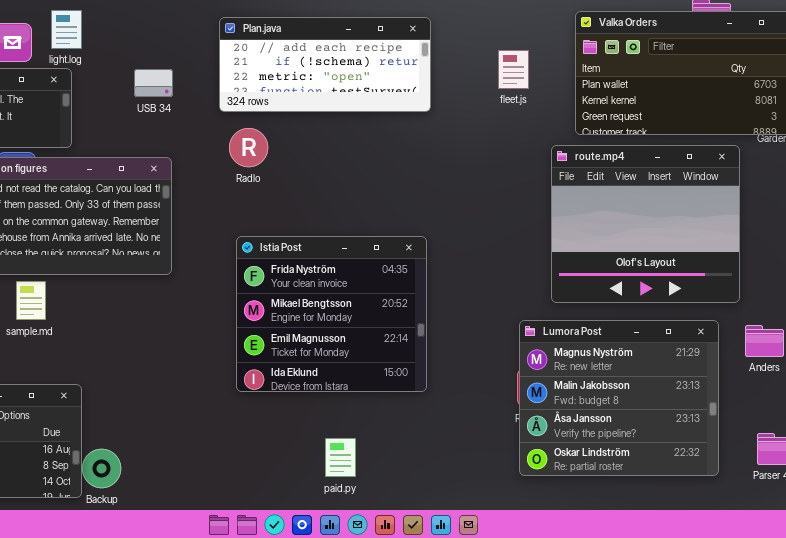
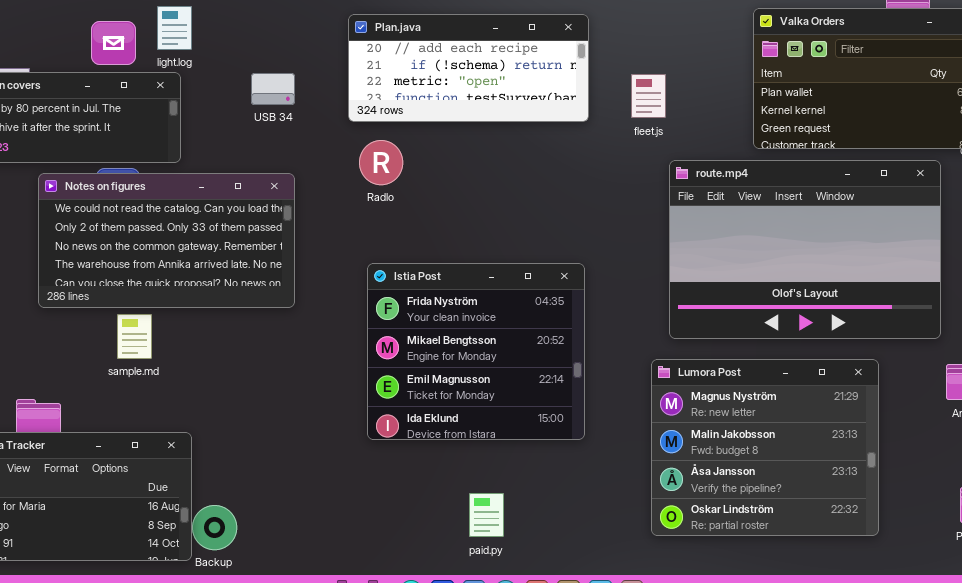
fleet.js: [498,50,529,89] -> [631,74,666,118], moved
route.mp4: [551,145,740,303] -> [669,160,941,339], resized
Lumora Post: [519,320,719,476] -> [651,359,879,536], moved

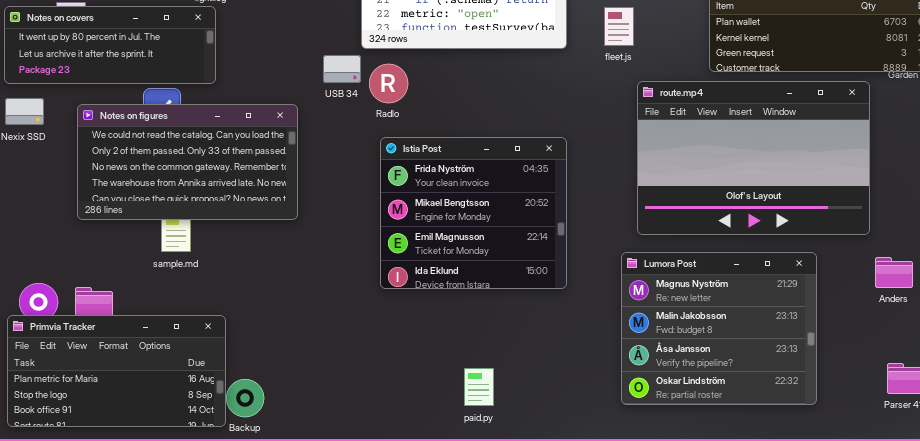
USB 34: [251,73,295,105] -> [323,55,361,83], moved
Notes on figures: [38,173,295,308] -> [77,104,298,220], moved
Istia Post: [367,263,585,440] -> [380,137,567,289], moved

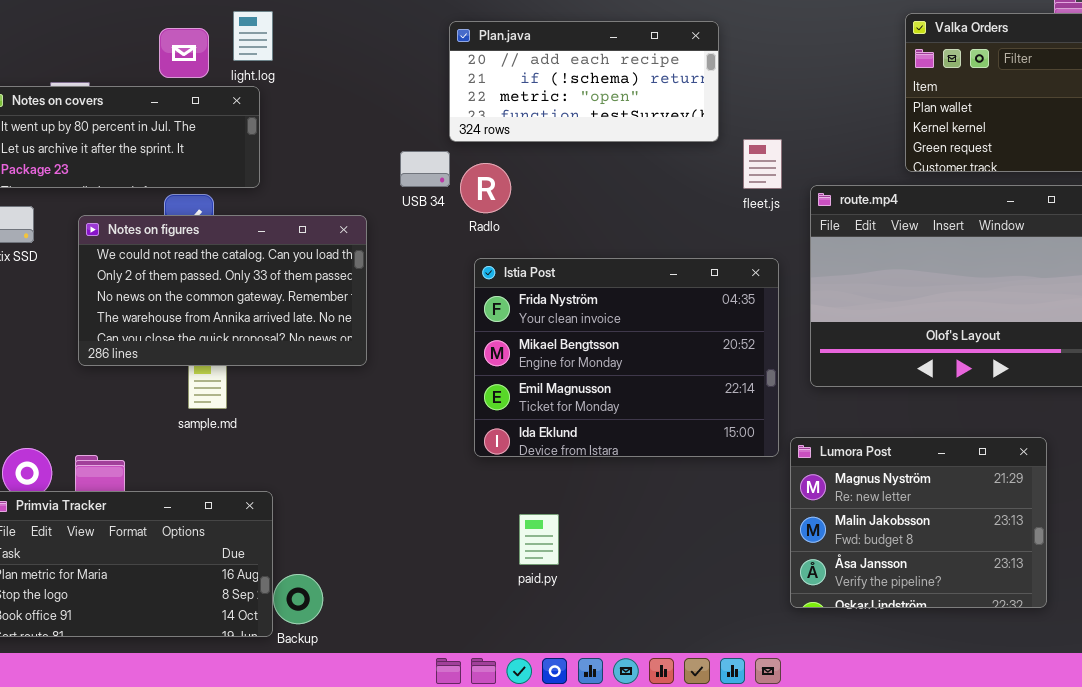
fleet.js: [604,7,634,46] -> [743,139,782,189], moved
Istia Post: [380,137,567,289] -> [474,258,779,457], resized
Lumora Post: [621,252,817,405] -> [790,437,1047,608], resized
paid.py: [464,368,494,406] -> [519,514,559,565], moved

